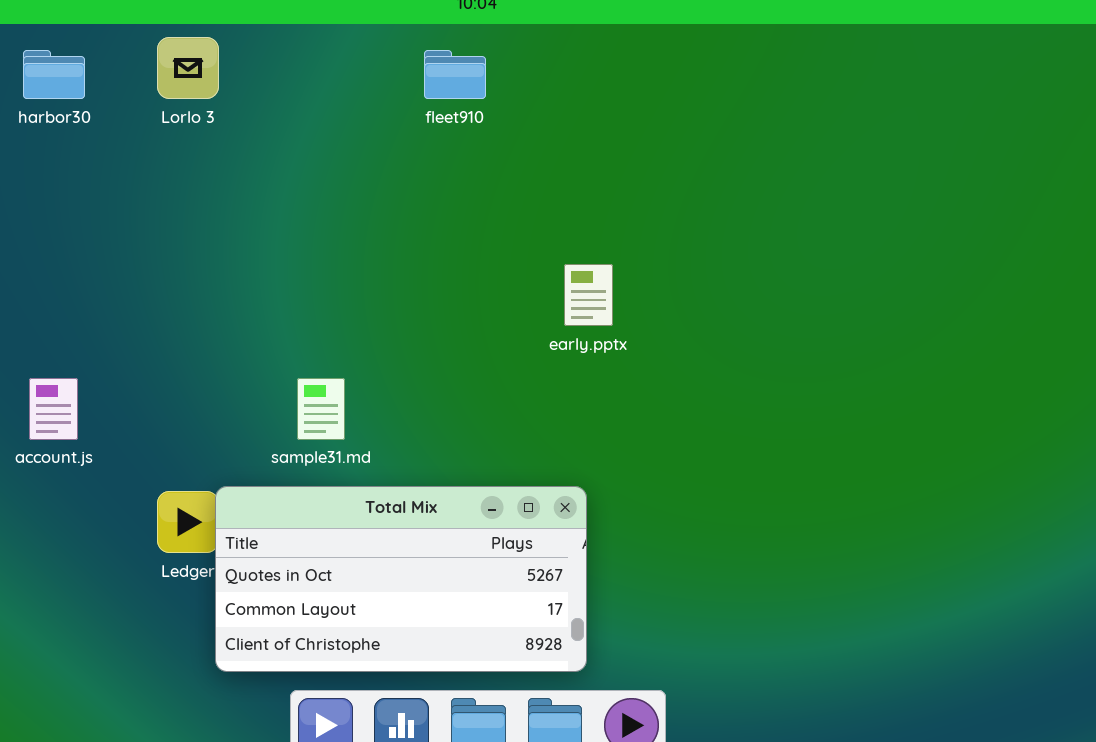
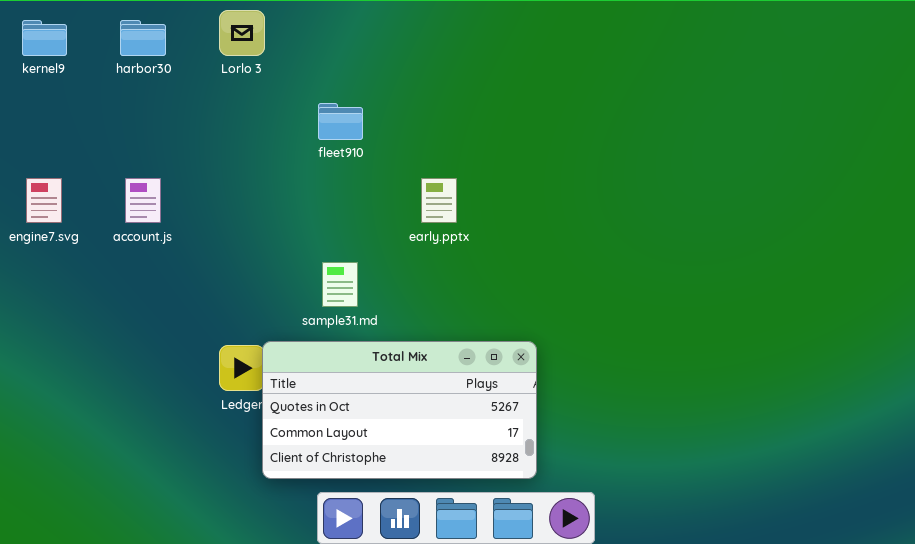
fleet910: [424,50,486,99] -> [318,103,363,140], moved
early.pptx: [564,264,613,326] -> [421,178,457,223], moved
account.js: [29,378,78,440] -> [125,178,161,223], moved

